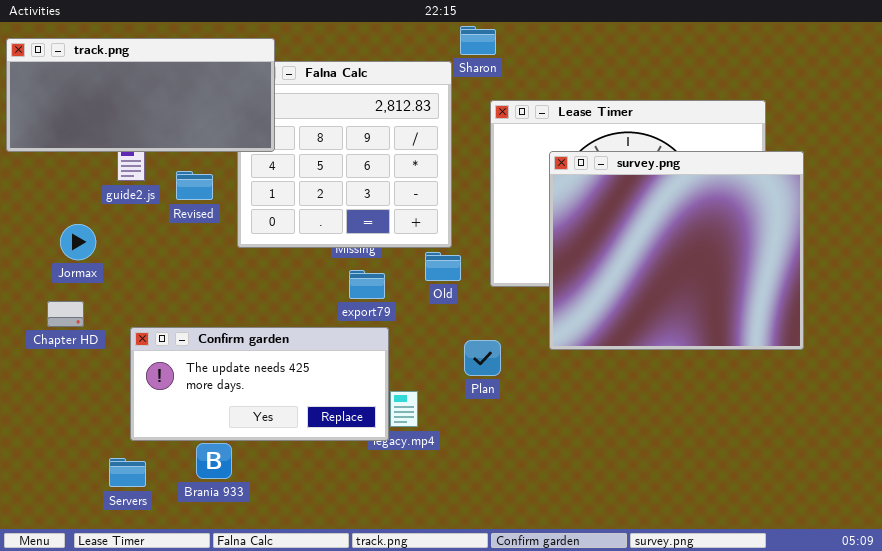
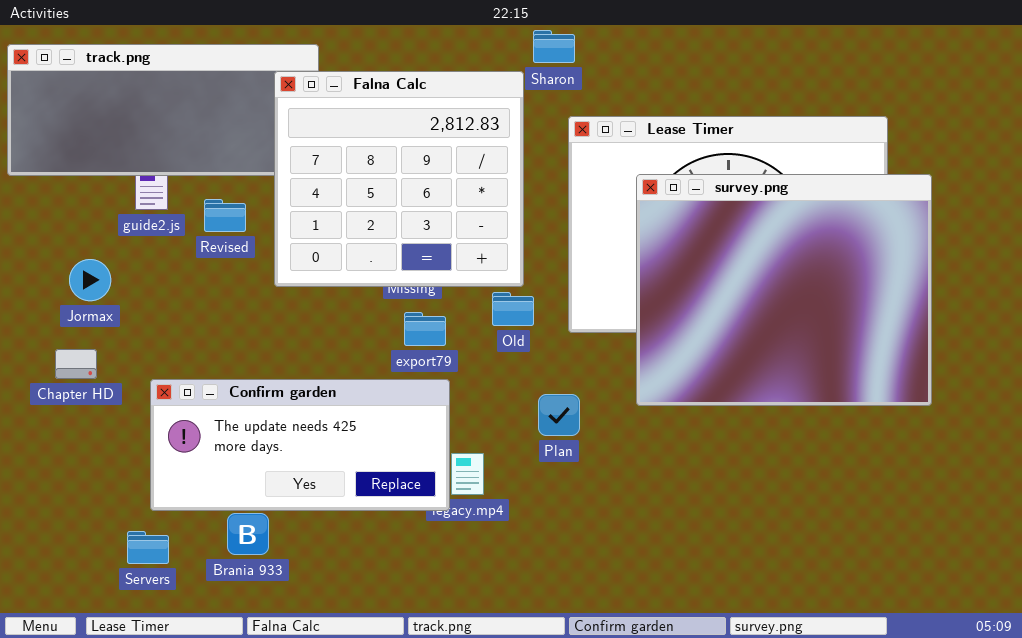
Falna Calc: [237,61,452,248] -> [274,71,524,287], raised

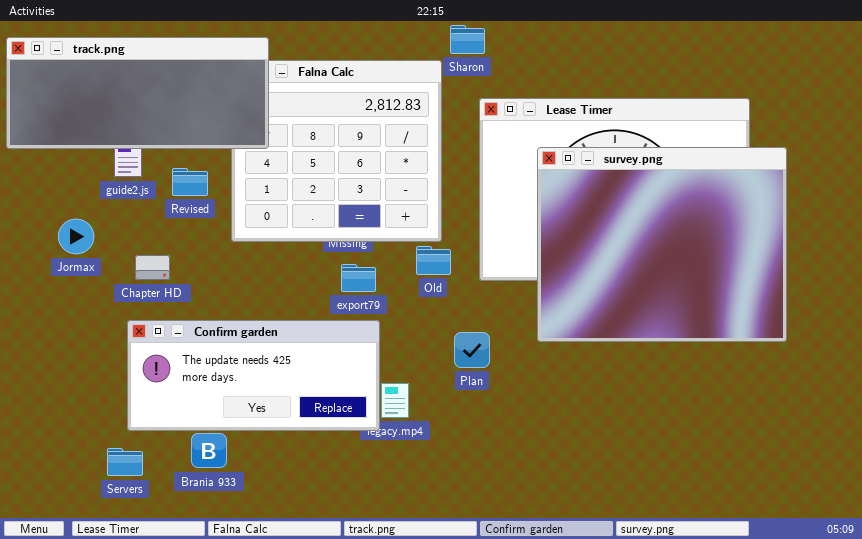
track.png: [7,44,319,176] -> [6,37,269,149], raised
Chapter HD: [55,349,97,379] -> [135,255,170,280], moved

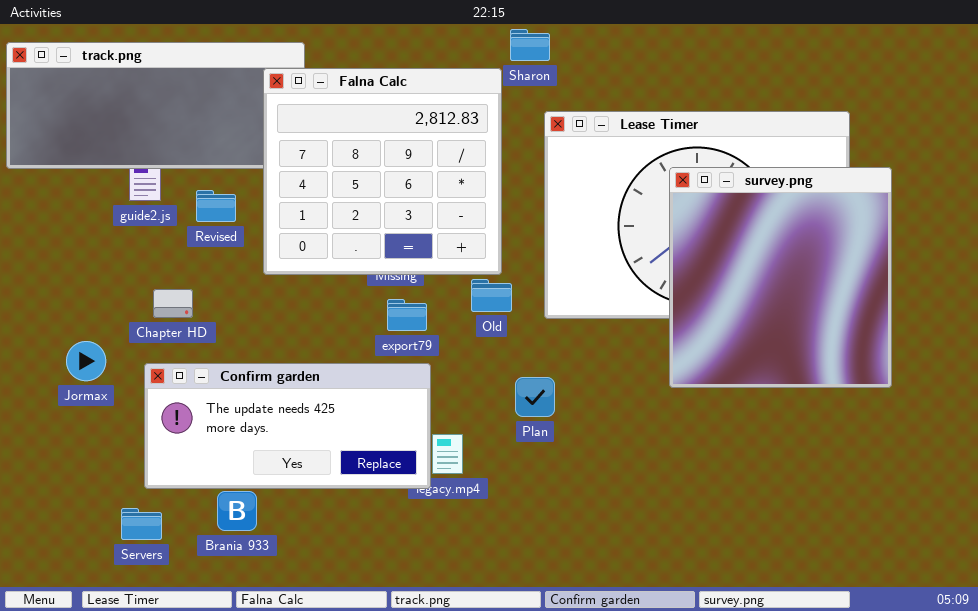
Falna Calc: [231,60,442,242] -> [263,68,502,275], raised
survey.png: [537,147,787,342] -> [669,167,892,388], resized
Jormax: [58,219,94,254] -> [66,341,106,381], moved

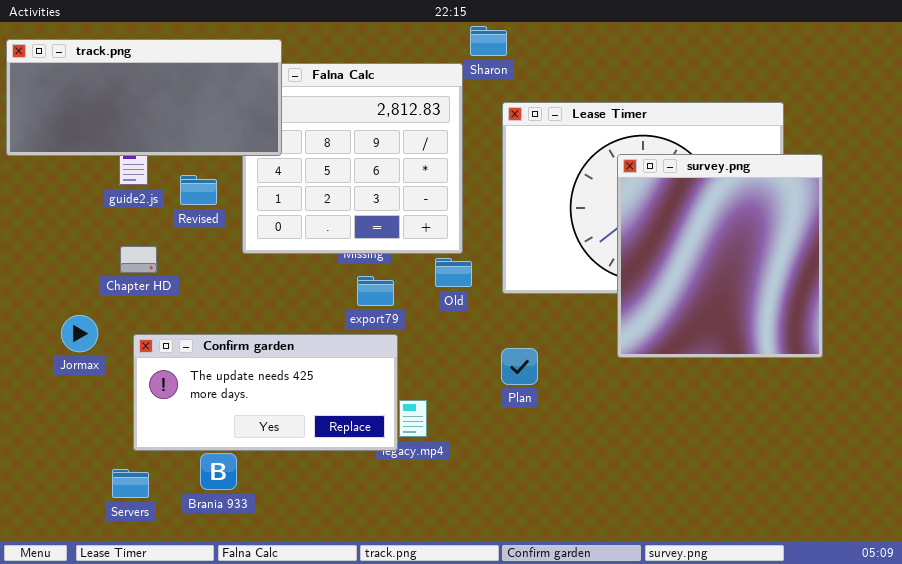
track.png: [6,42,305,169] -> [6,39,282,156], raised
Chapter HD: [153,289,193,318] -> [120,246,157,273], moved
Plan: [515,377,555,417] -> [501,348,538,385], moved

